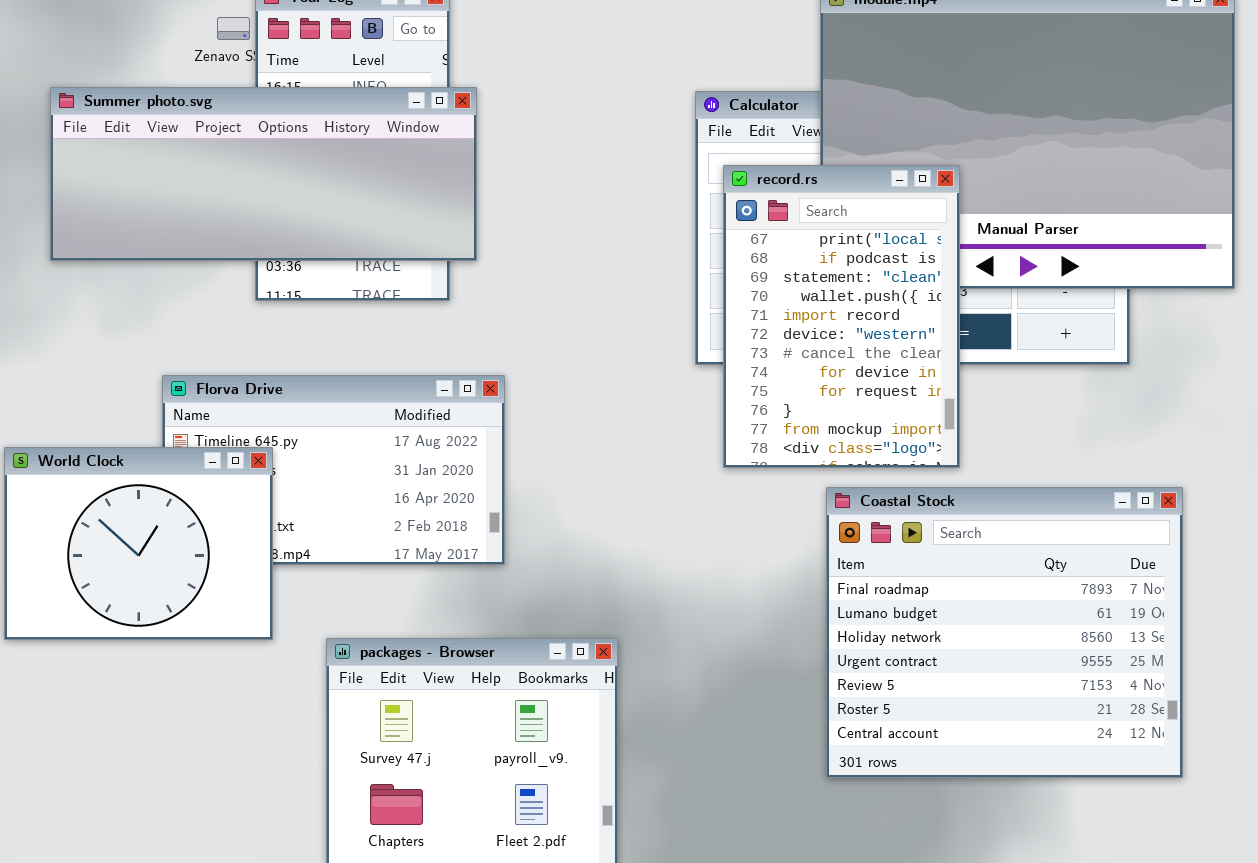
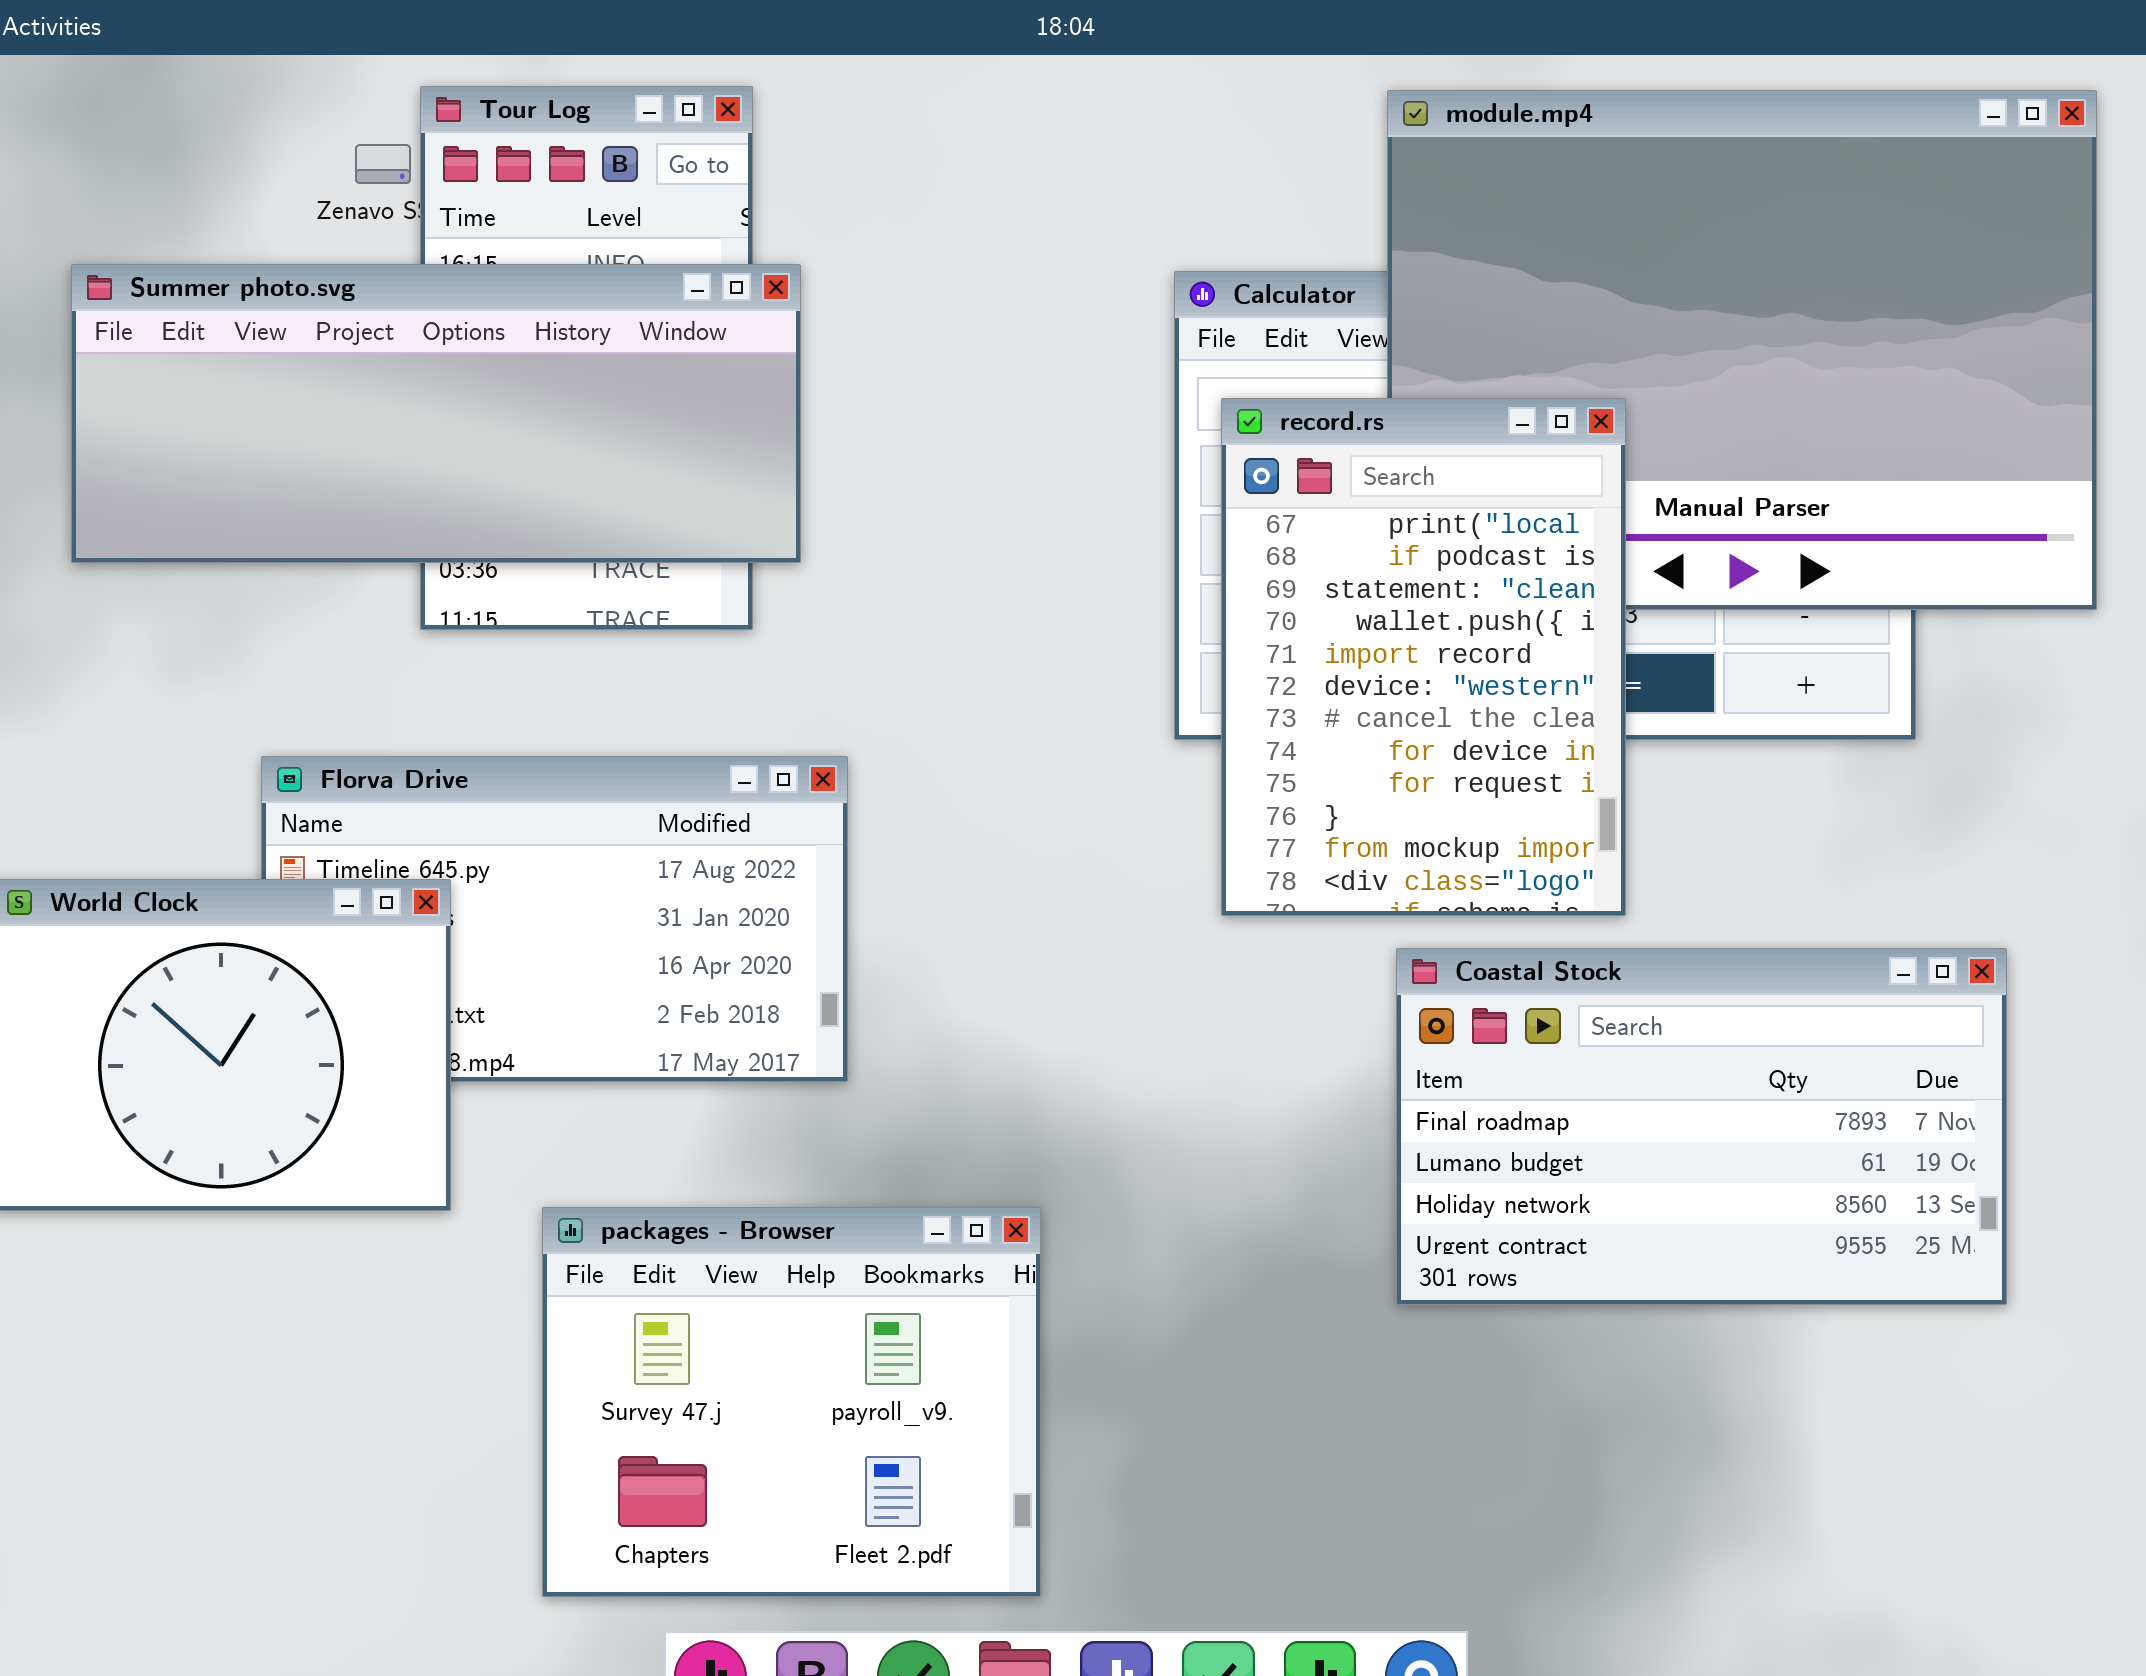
Coastal Stock: [826,487,1183,778] -> [1396,948,2007,1305], resized

